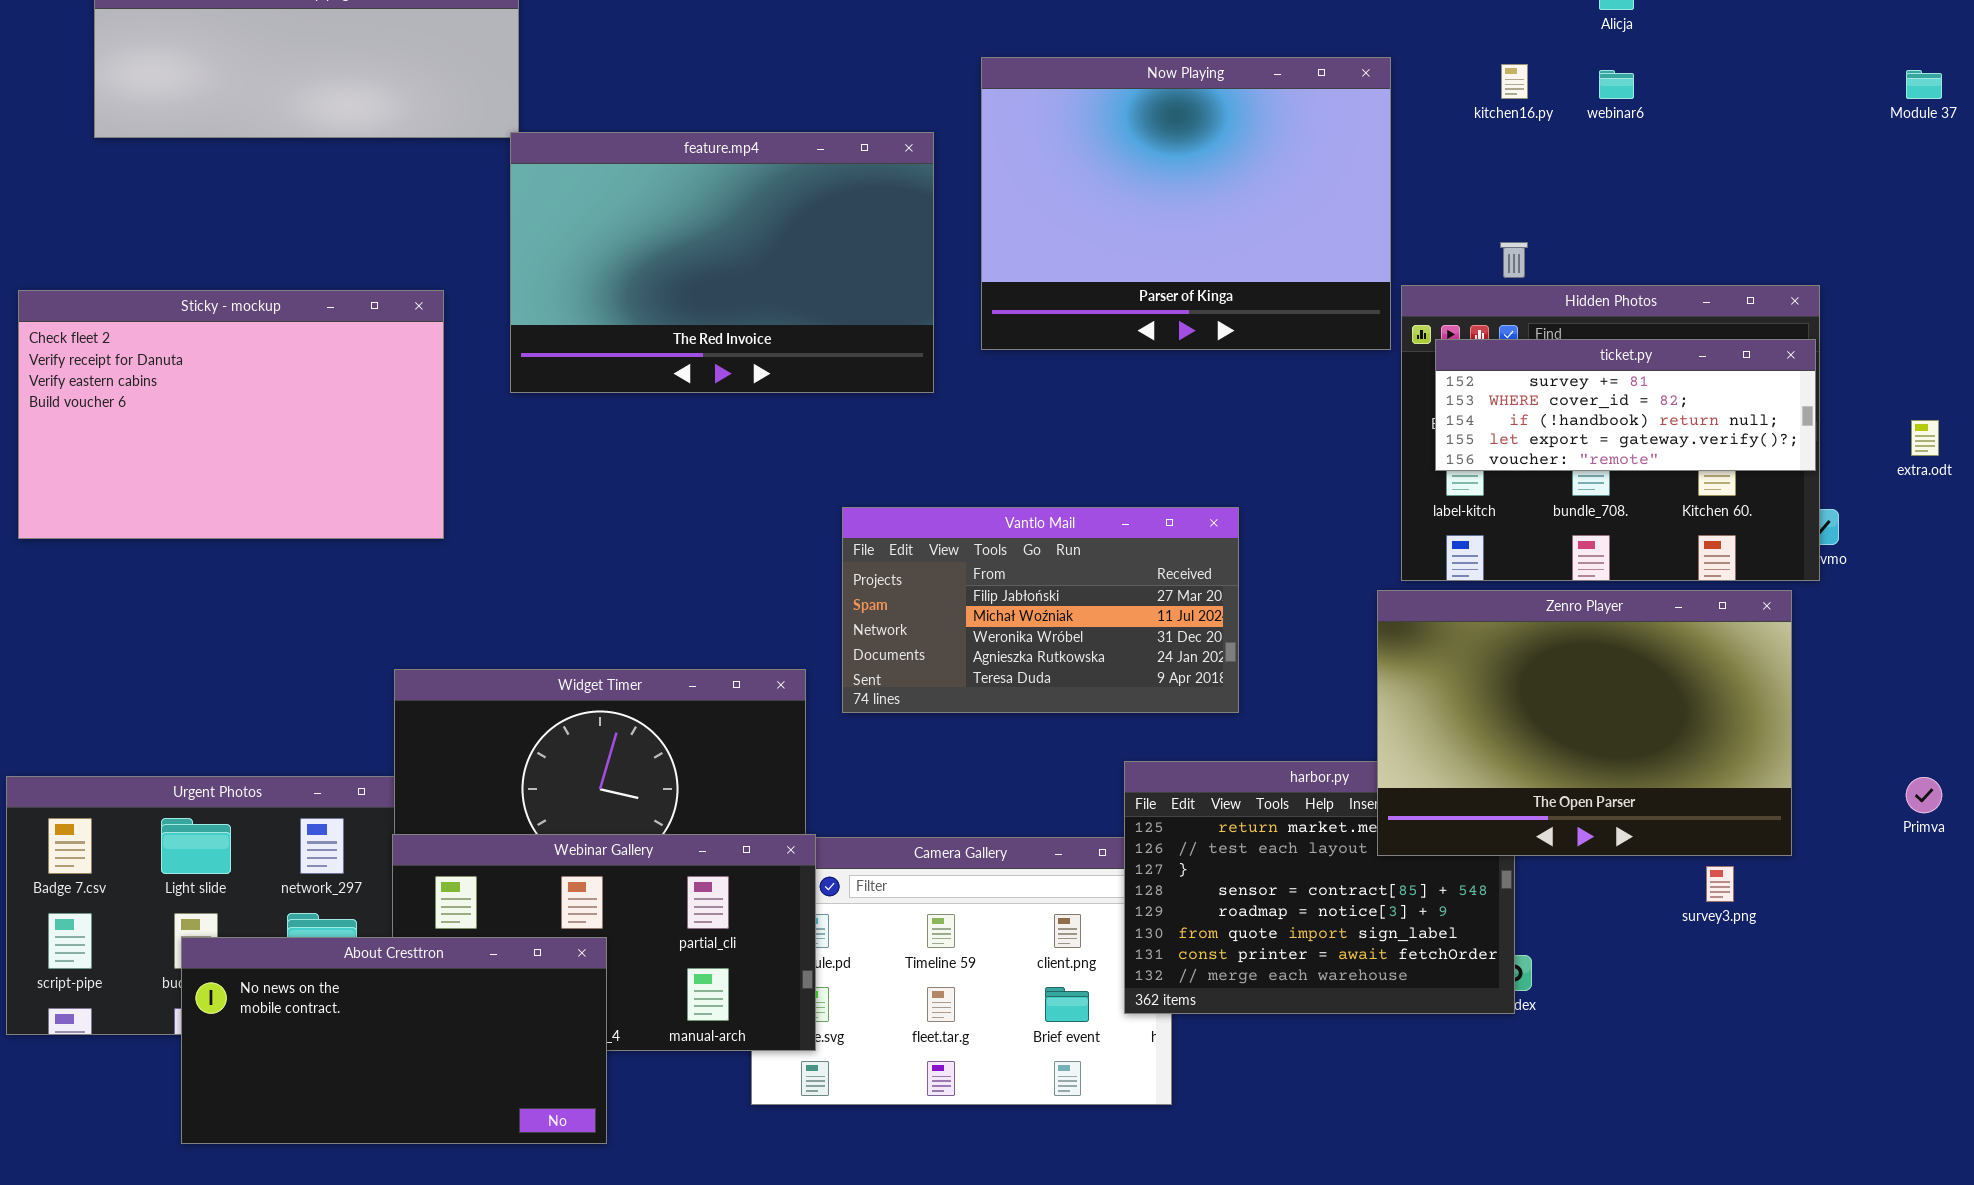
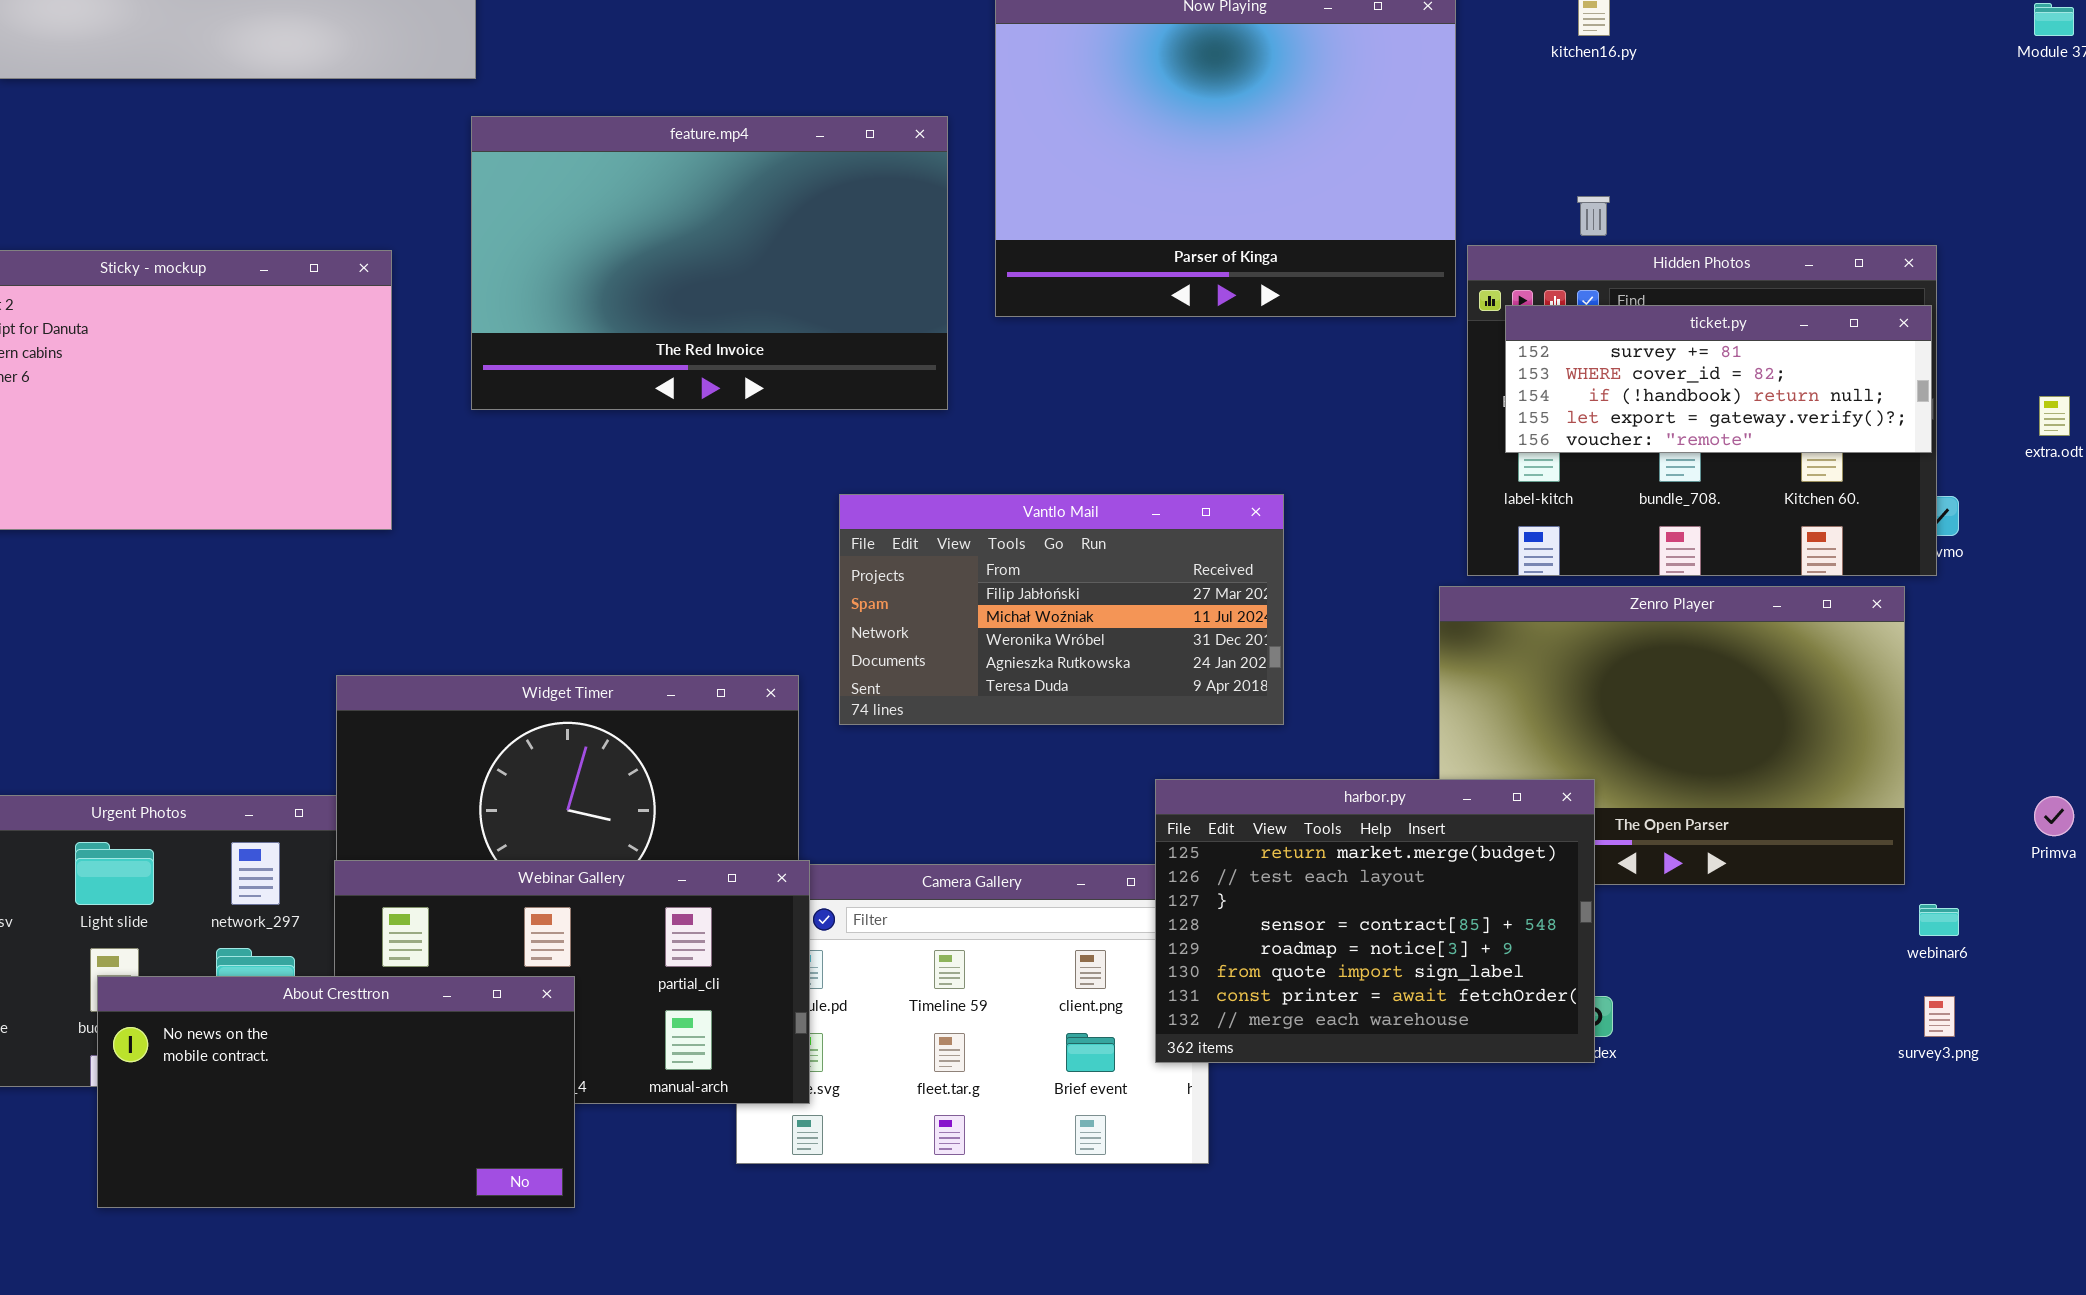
webinar6: [1599,70,1634,99] -> [1919,904,1959,936], moved
feature.mp4: [510,132,934,393] -> [471,116,948,410], moved
harbor.py: [1124,761,1515,1014] -> [1155,779,1595,1063], raised
survey3.png: [1706,866,1734,902] -> [1924,996,1955,1037], moved

